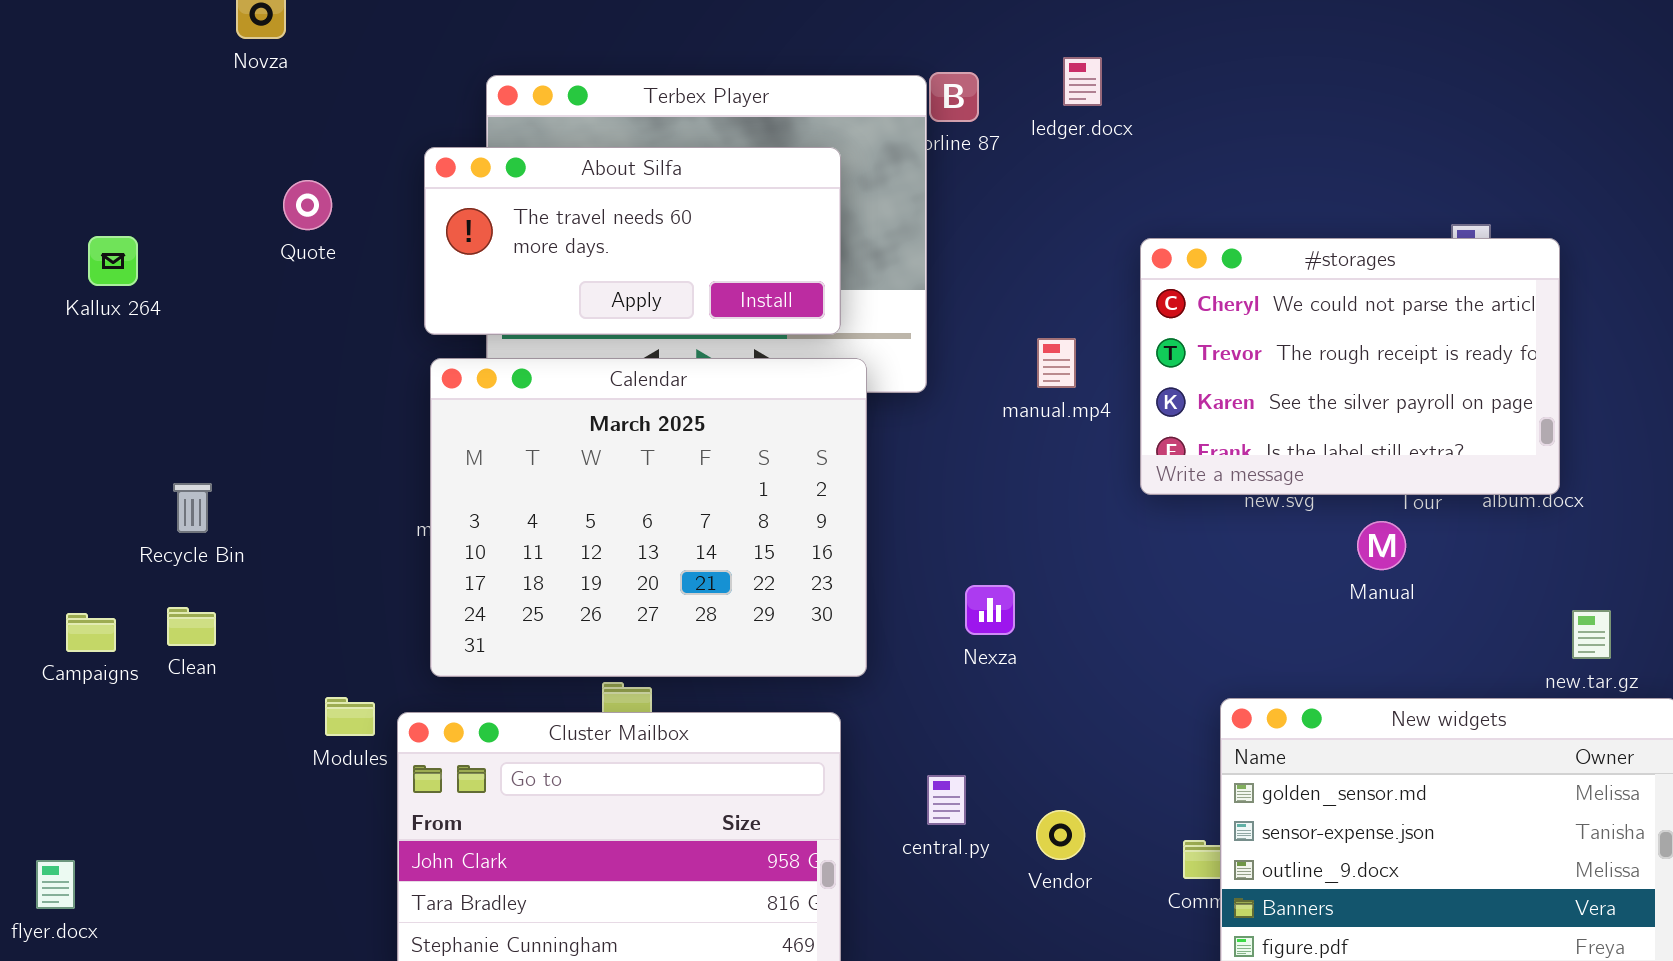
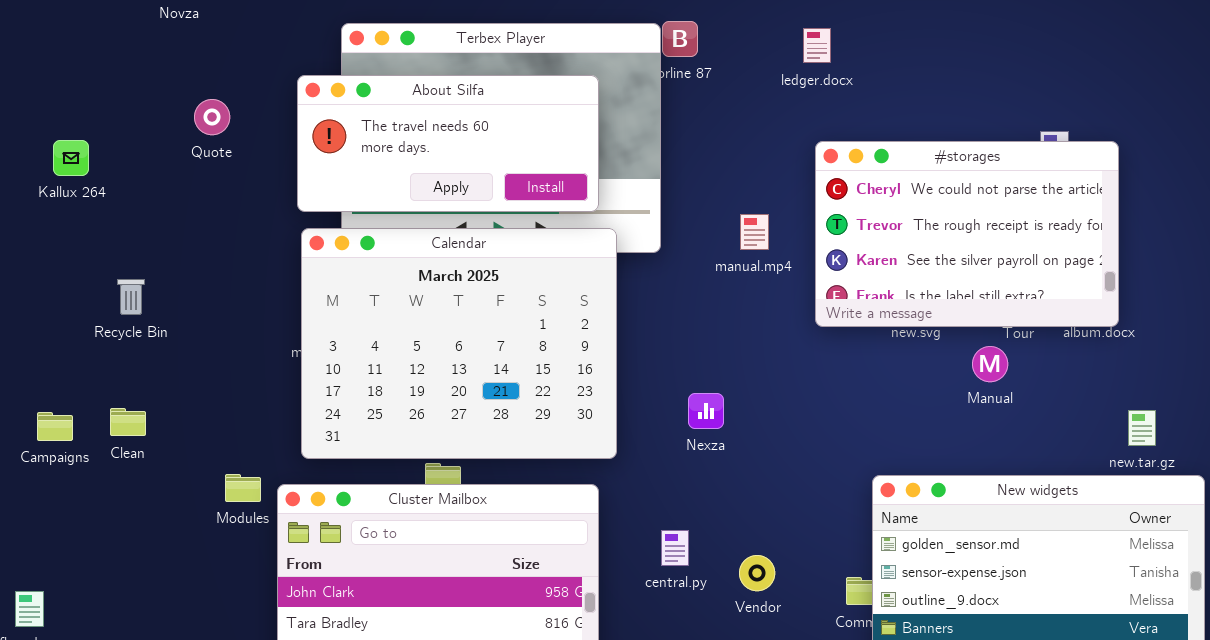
ledger.docx: [1063,57,1102,106] -> [803,28,831,63], moved
Recycle Bin: [173,483,212,533] -> [117,279,145,315], moved

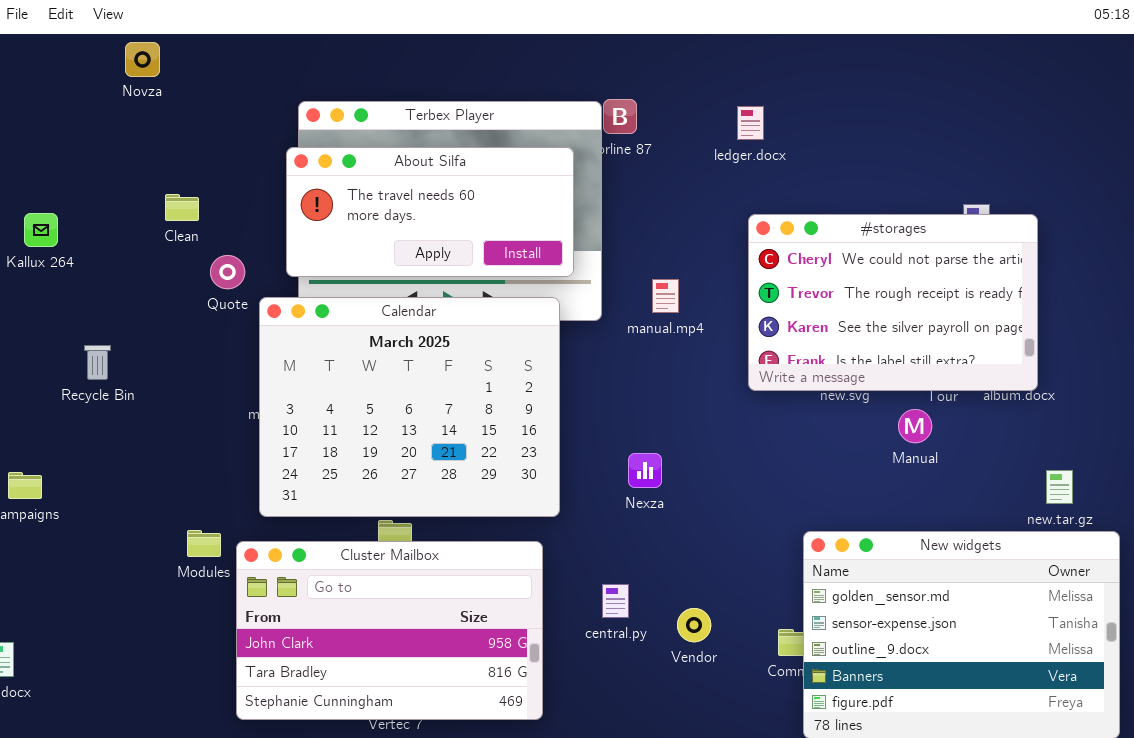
About Silfa: [297,75,599,212] -> [286,147,574,277], moved
Quote: [194,99,230,135] -> [210,255,245,289], moved
manual.mp4: [740,214,769,250] -> [652,279,679,313], moved
Clean: [110,408,146,436] -> [165,194,199,221], moved

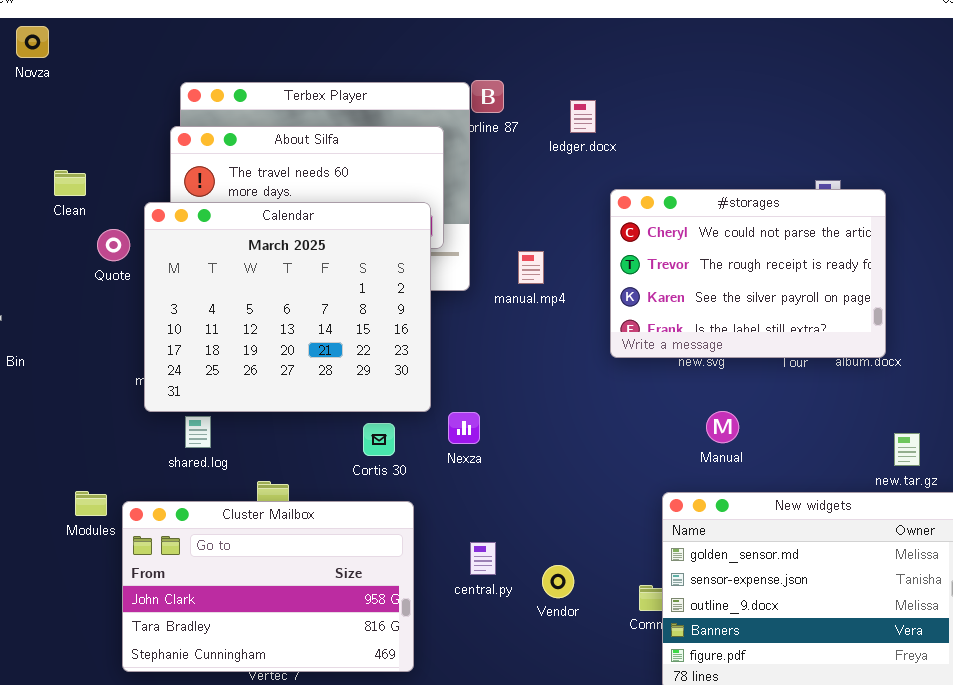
ledger.docx: [737,106,764,140] -> [570,100,596,133], moved
Calendar: [259,297,560,517] -> [144,202,431,412], moved
Manual: [898,409,932,443] -> [706,411,739,443], moved
Nexza: [628,453,662,488] -> [448,412,480,444], moved

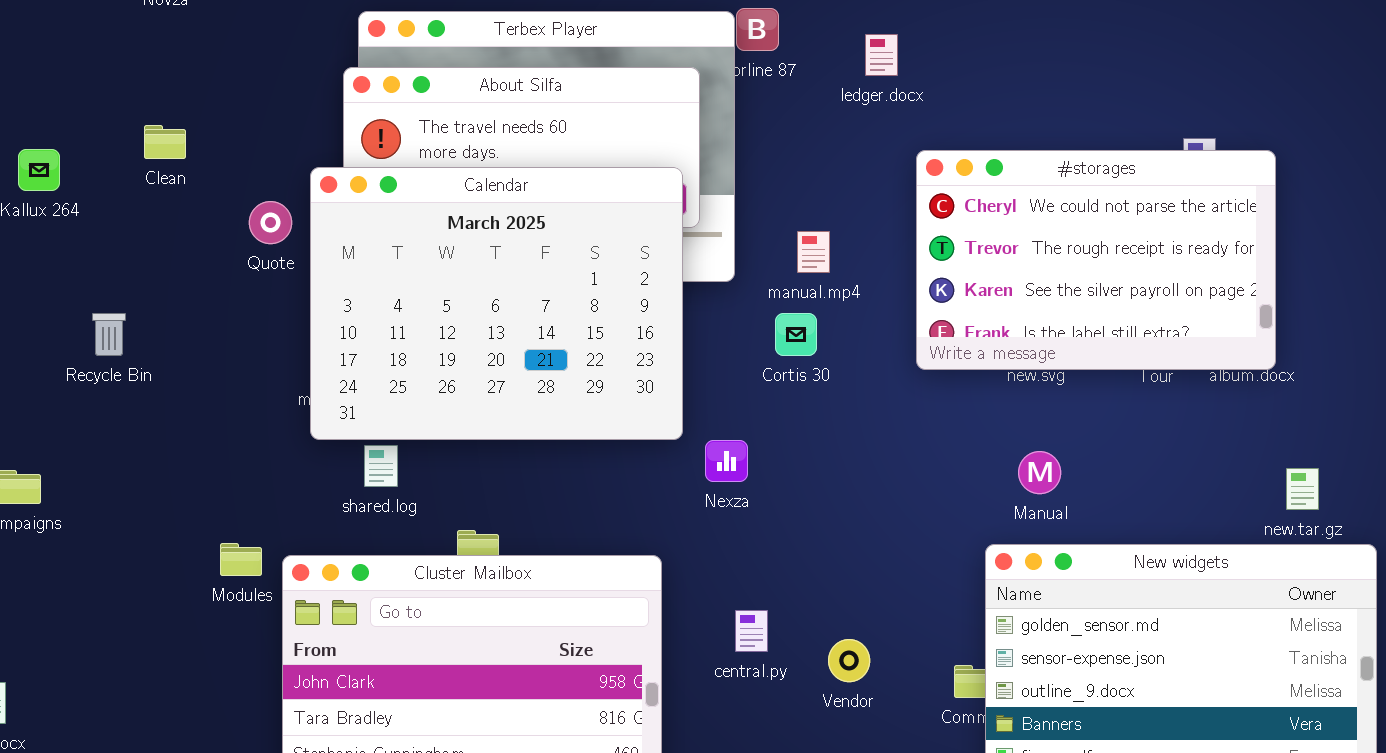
Clean: [54,170,86,196] -> [144,125,186,159], moved
Manual: [706,411,739,443] -> [1018,451,1061,494], moved
Cortis 30: [363,423,395,456] -> [775,313,817,356], moved

